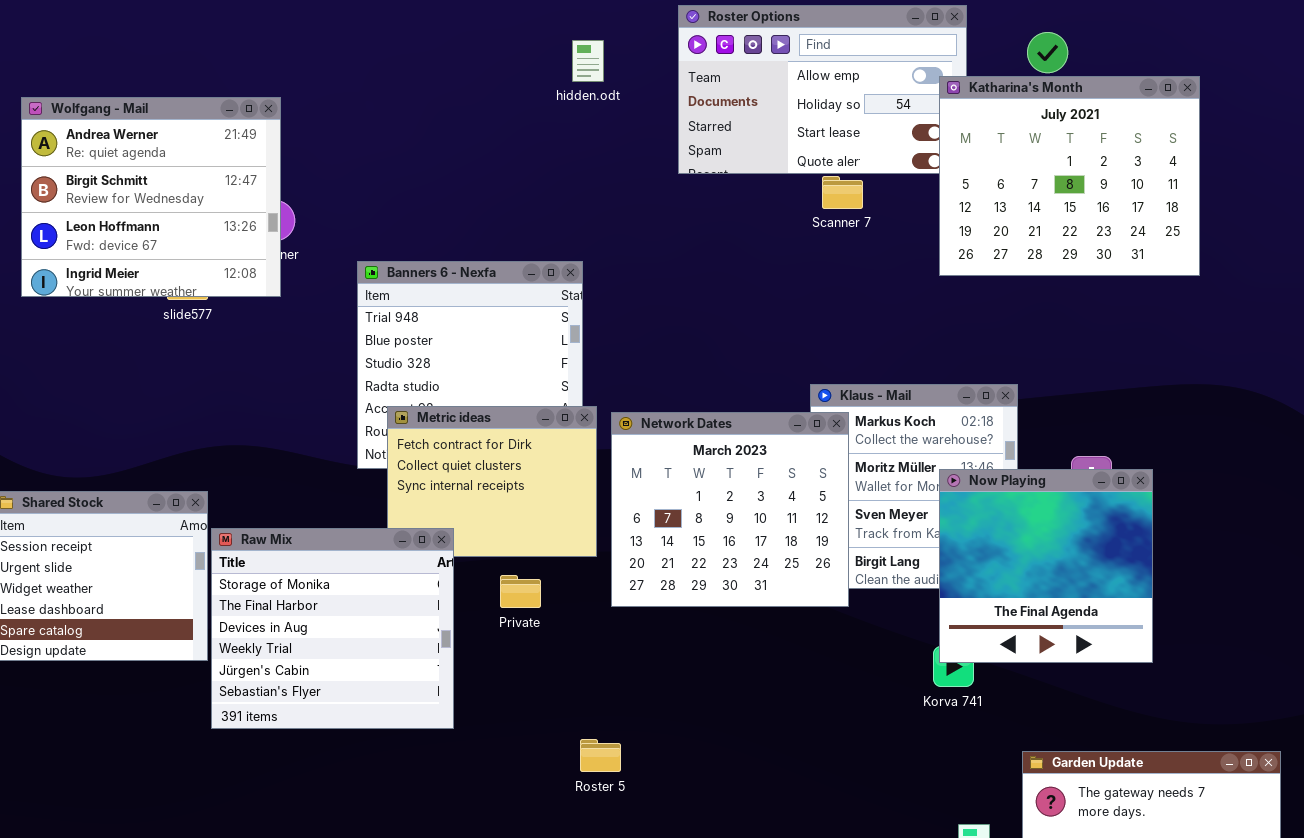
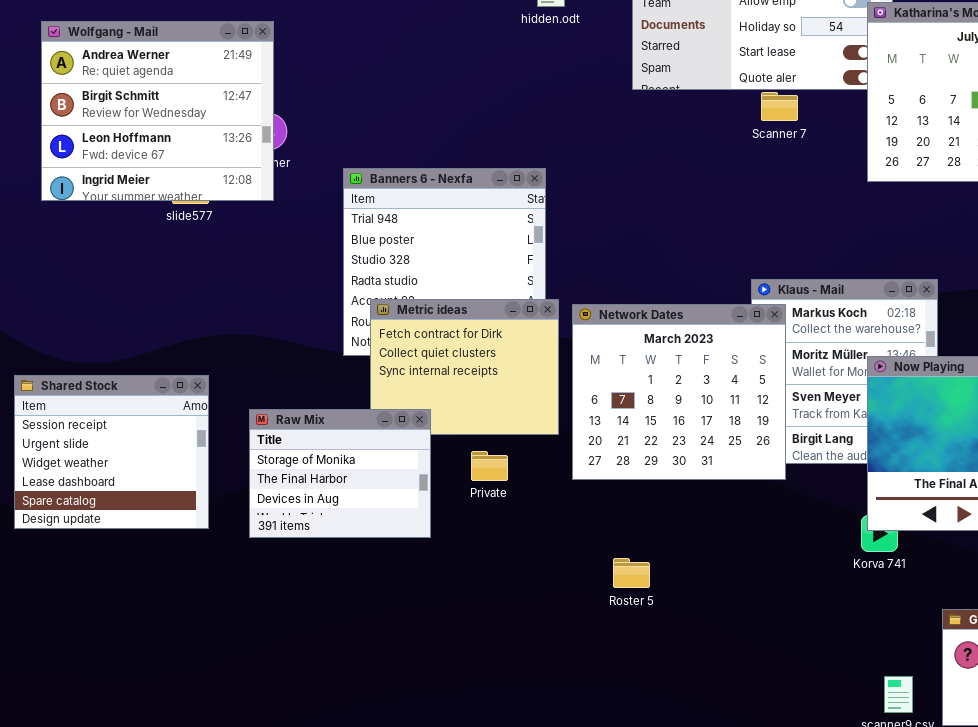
Raw Mix: [211,528,454,729] -> [249,409,431,538], resized
Roster 5: [580,739,621,772] -> [613,558,650,588], moved

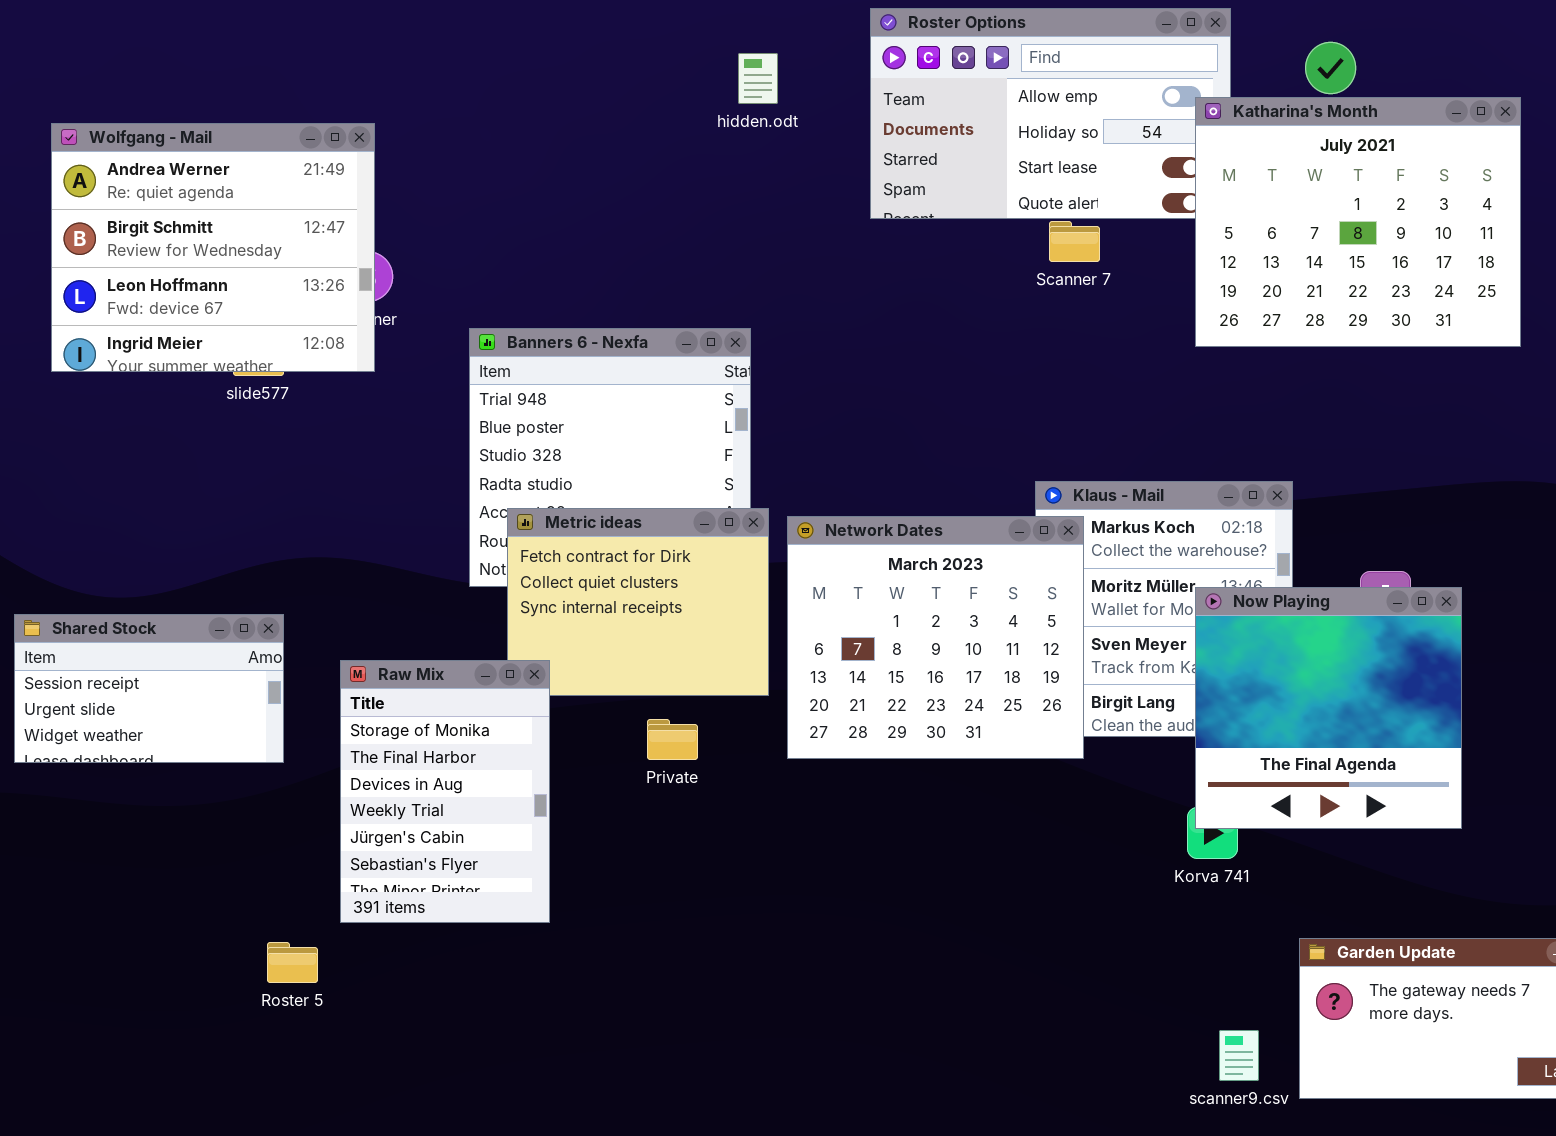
Shared Stock: [14,375,209,529] -> [14,614,284,763], resized
Raw Mix: [249,409,431,538] -> [340,660,550,923], resized
Roster 5: [613,558,650,588] -> [267,942,318,983], moved

